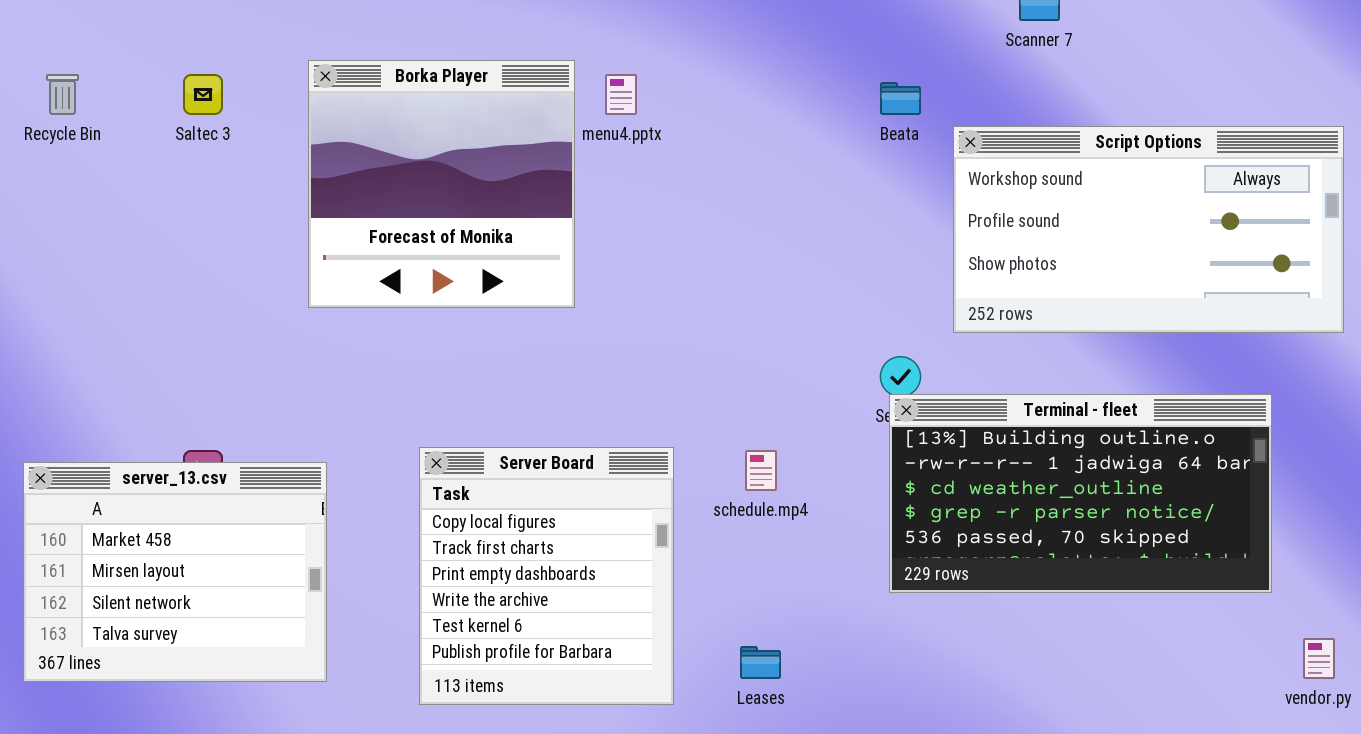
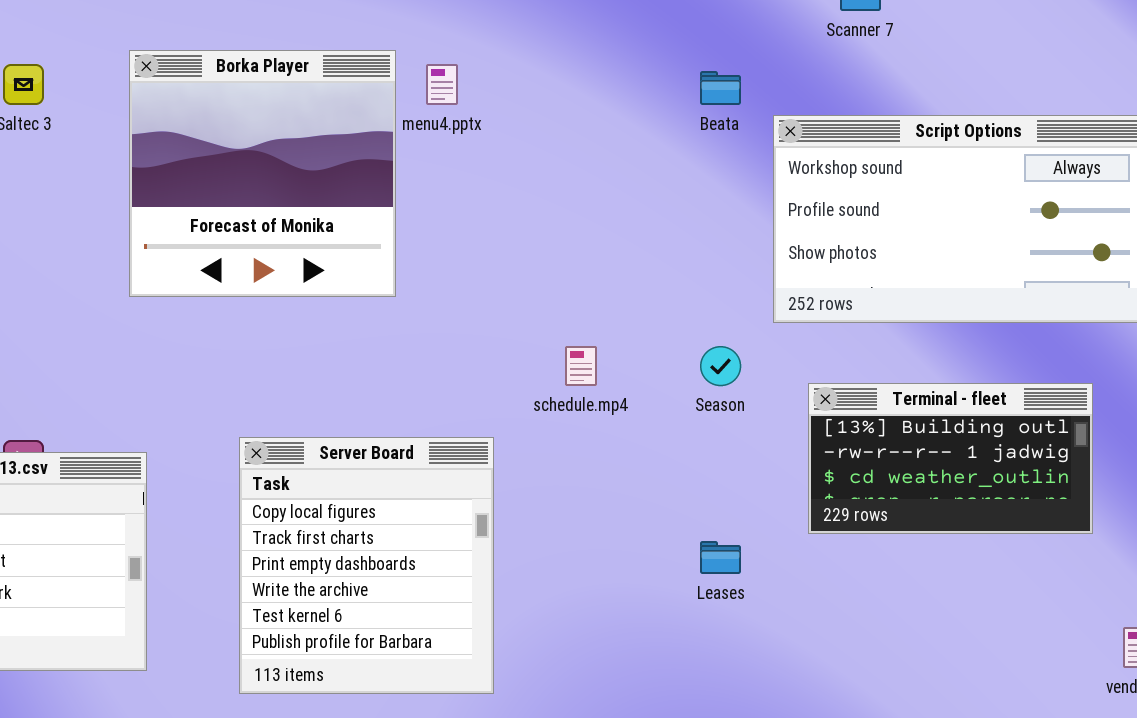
Terminal - fleet: [889,394,1272,593] -> [808,383,1093,534], resized
schedule.mp4: [745,450,777,491] -> [565,346,597,386], moved
Leases: [740,646,781,679] -> [700,541,741,574], moved

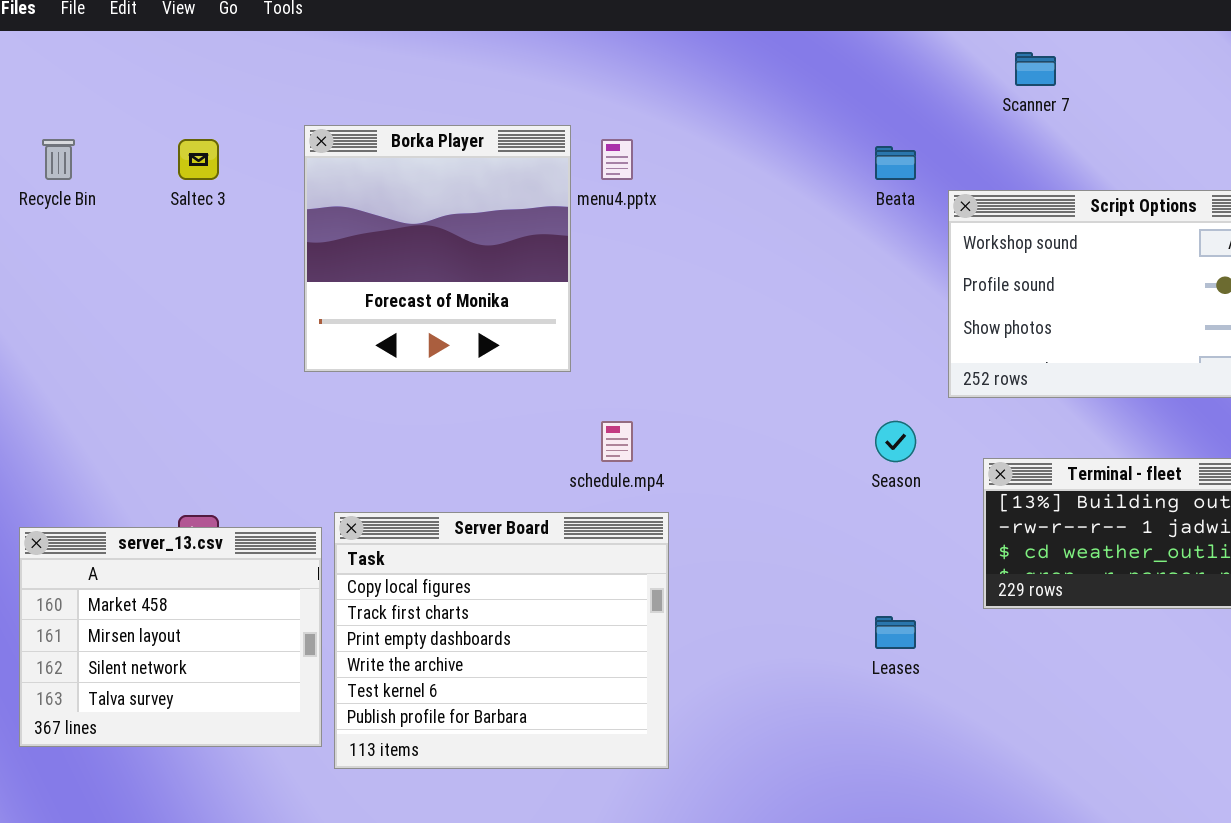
schedule.mp4: [565,346,597,386] -> [601,421,633,462], moved
Server Board: [239,437,494,694] -> [334,512,669,769], resized

